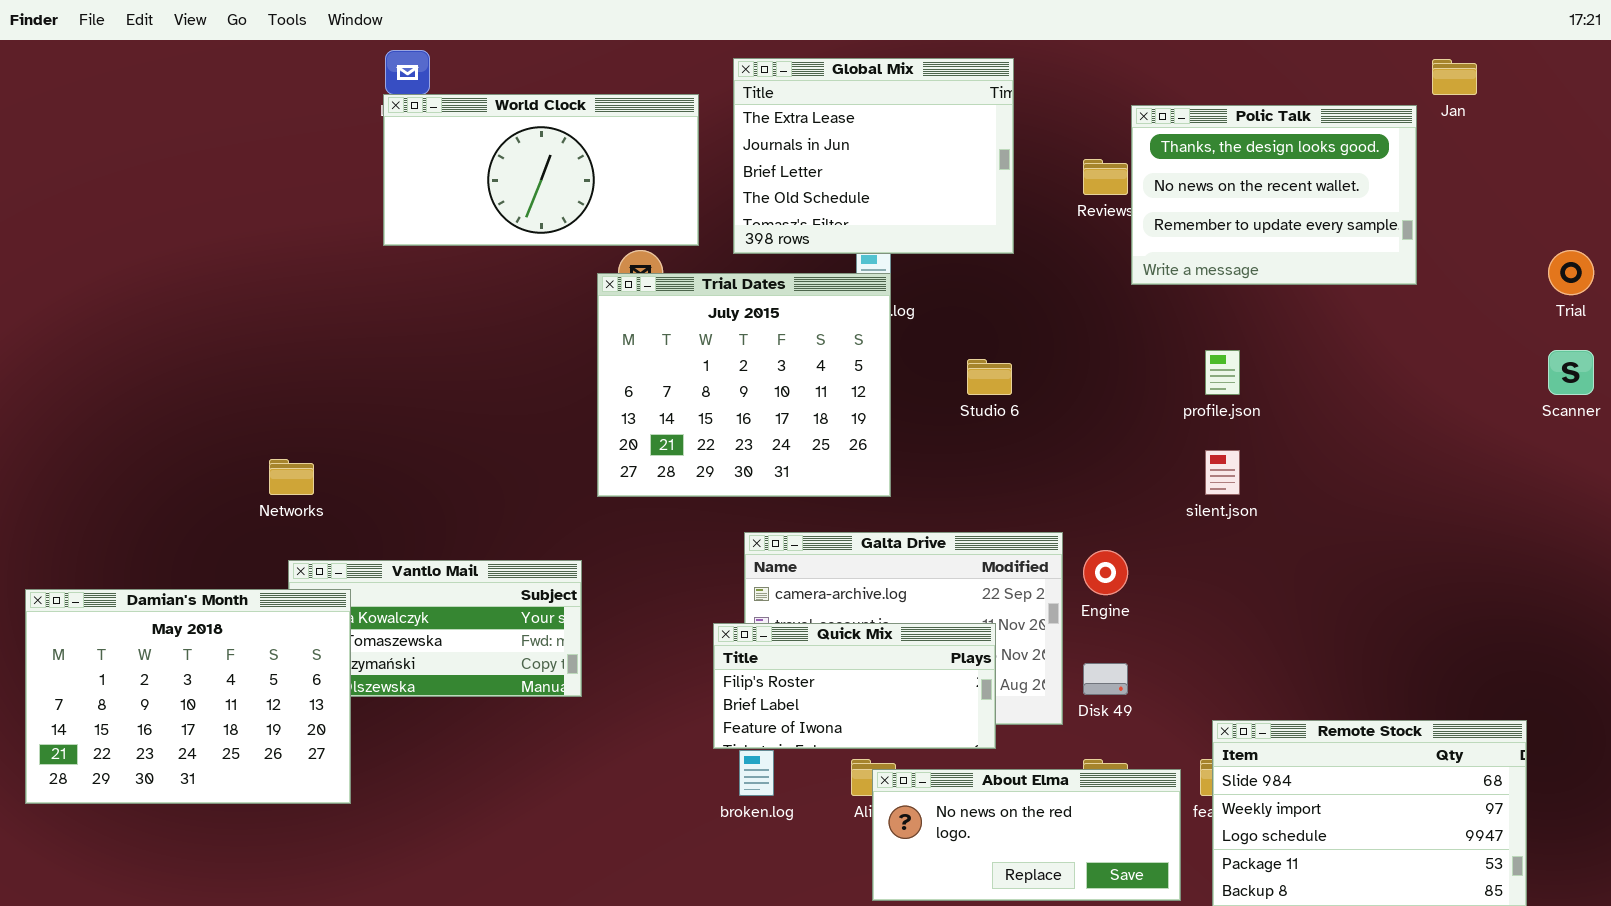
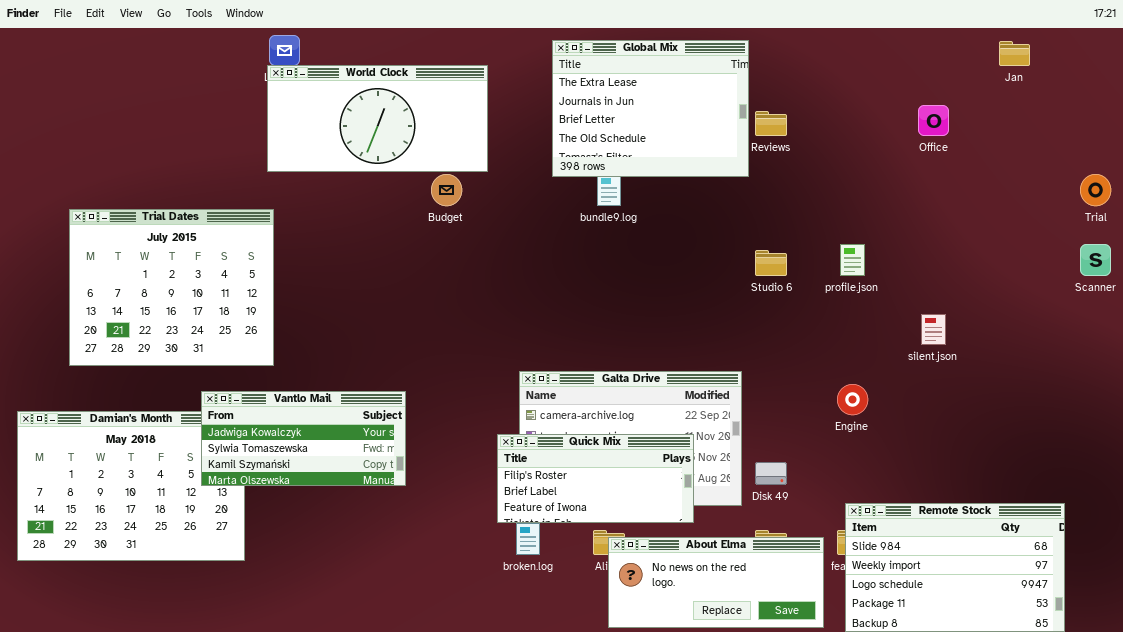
Global Mix: [733,58,1014,254] -> [552,40,749,177], moved
Polic Talk: [1131,105,1417,285] -> none, closed
Trial Dates: [597,273,891,497] -> [69,209,274,366], moved
Studio 6: [967,359,1012,395] -> [755,250,787,276], moved
silent.json: [1205,450,1240,495] -> [921,314,946,345], moved
Engine: [1083,550,1128,595] -> [837,384,868,415], moved
Vantlo Mail: [288,560,582,697] -> [201,391,406,486], raised

